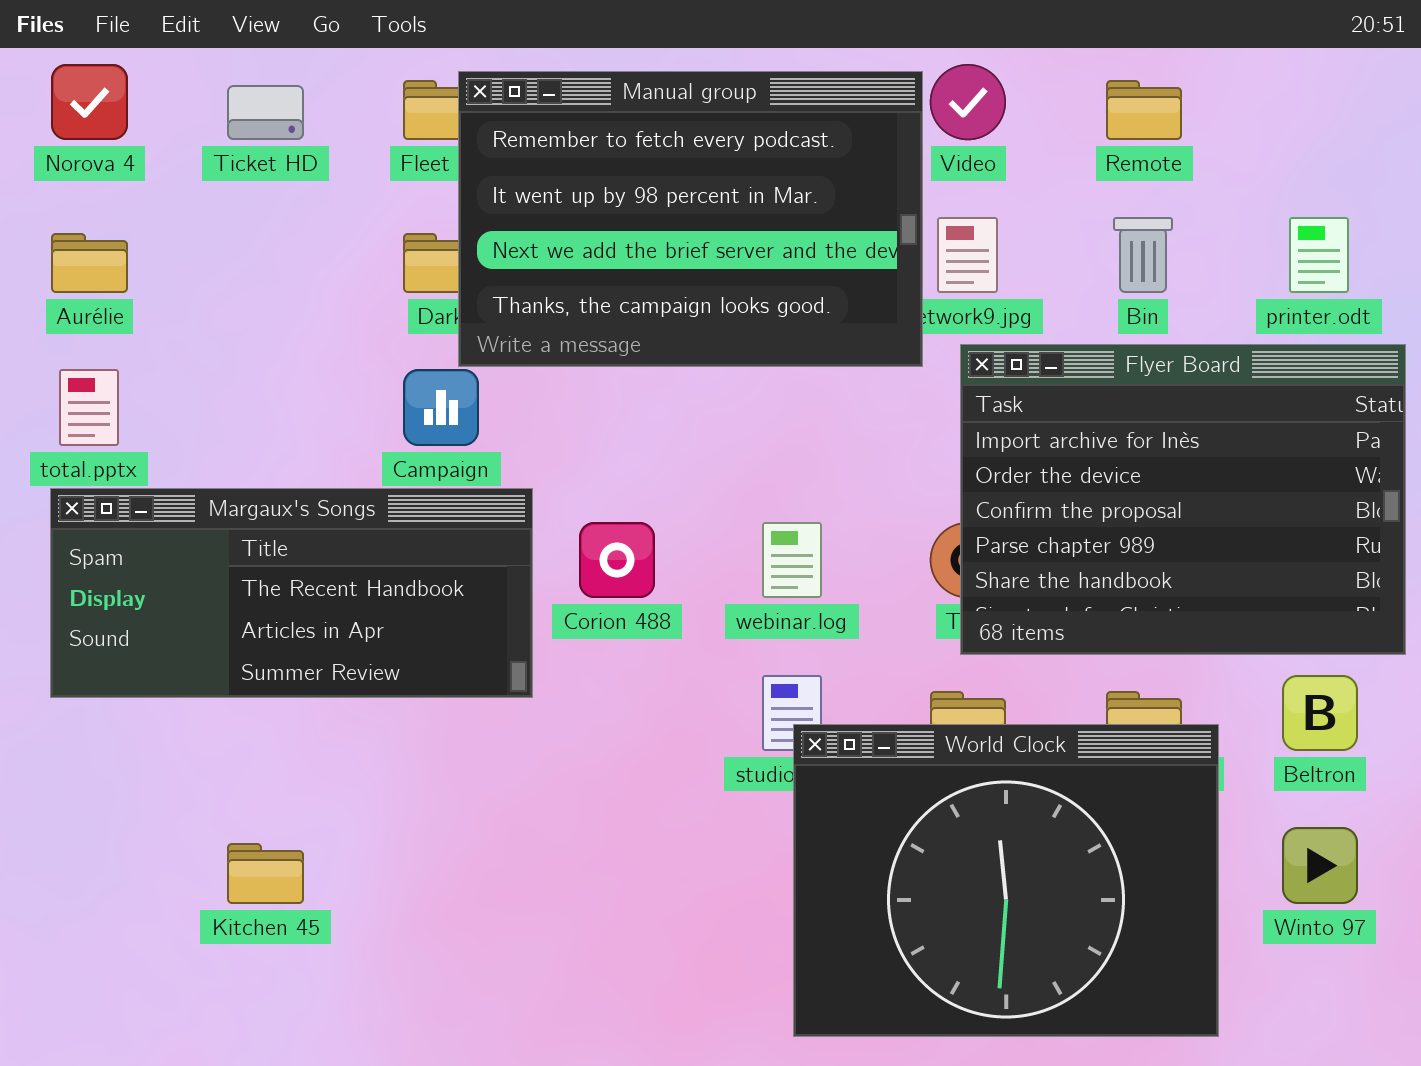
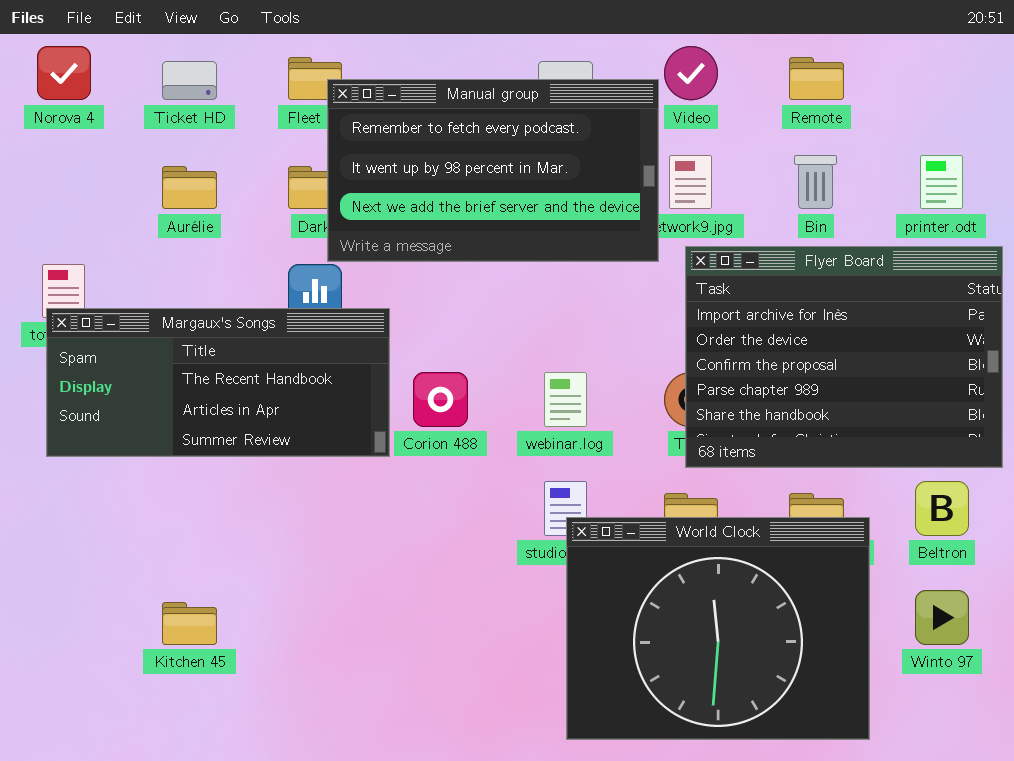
Manual group: [458,71,923,367] -> [327,79,659,262], resized
Aurélie: [51,233,128,293] -> [162,166,217,209], moved
Margaux's Songs: [50,488,533,698] -> [46,308,390,457], moved

